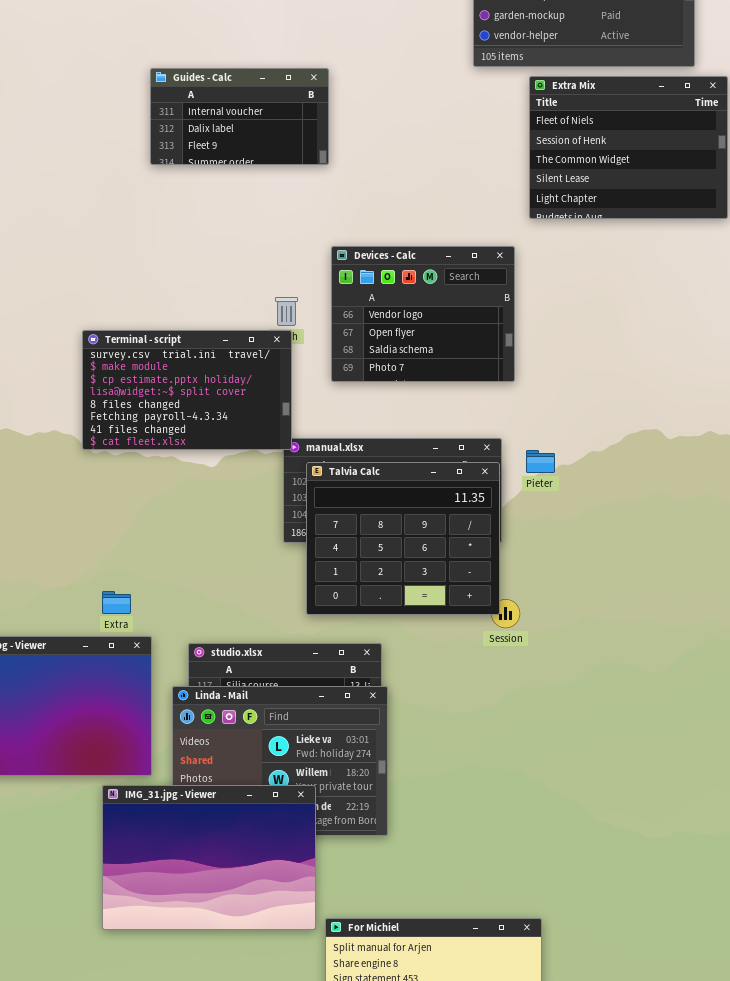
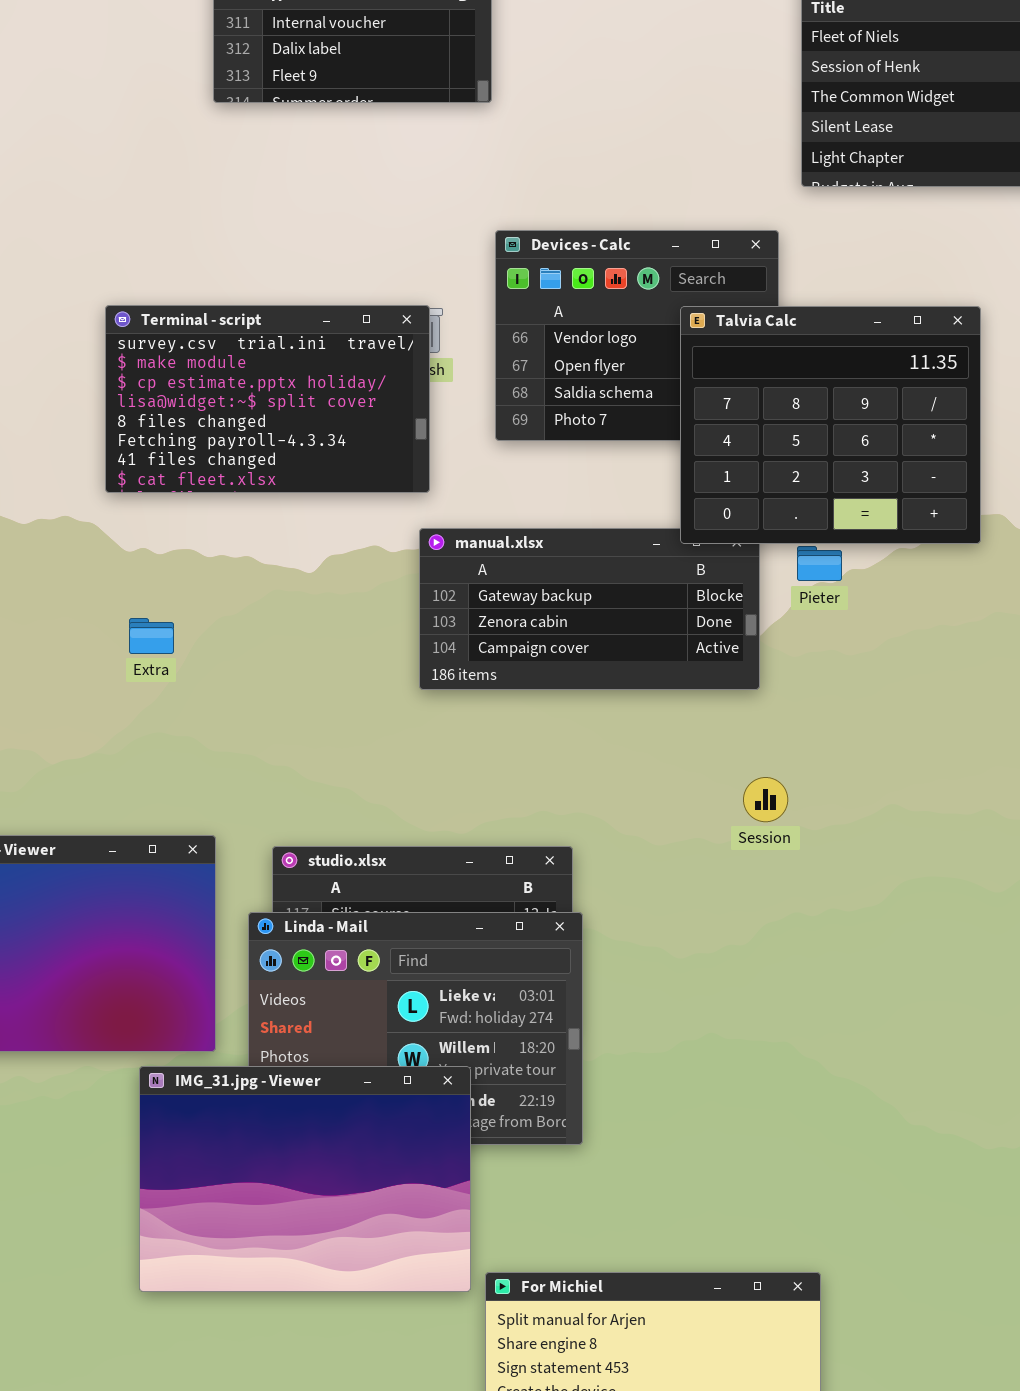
Terminal - script: [82,330,292,450] -> [105,305,430,493], moved
Talvia Calc: [306,462,500,615] -> [680,306,981,544], moved
Extra: [102,591,131,614] -> [129,618,174,654], moved

